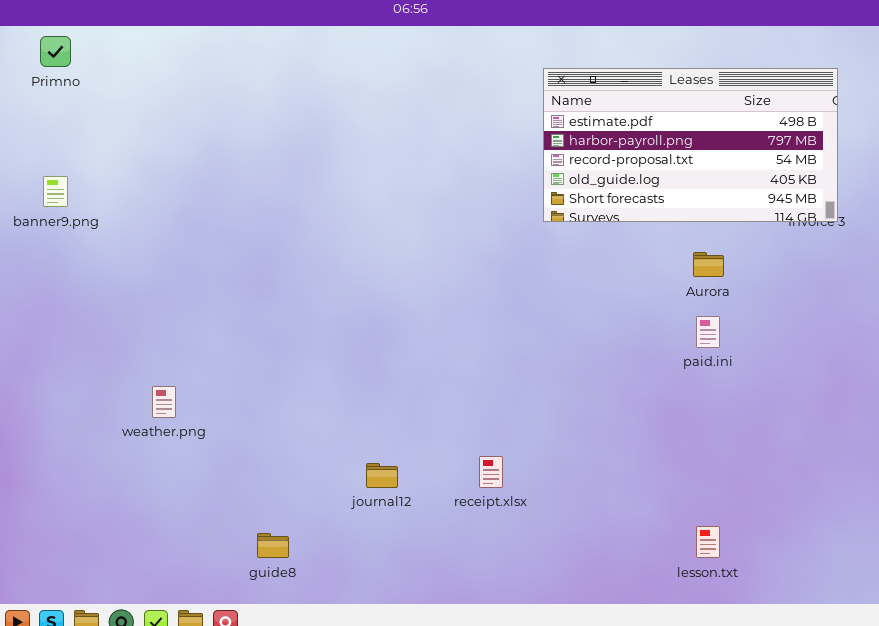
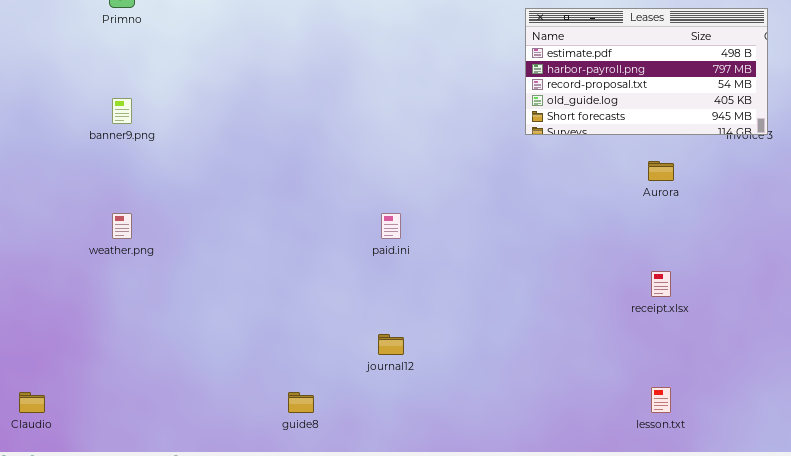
paid.ini: [696,316,720,348] -> [381,213,401,239], moved
weather.png: [152,386,176,418] -> [112,213,132,239], moved
receipt.xlsx: [479,456,503,488] -> [651,271,671,297], moved

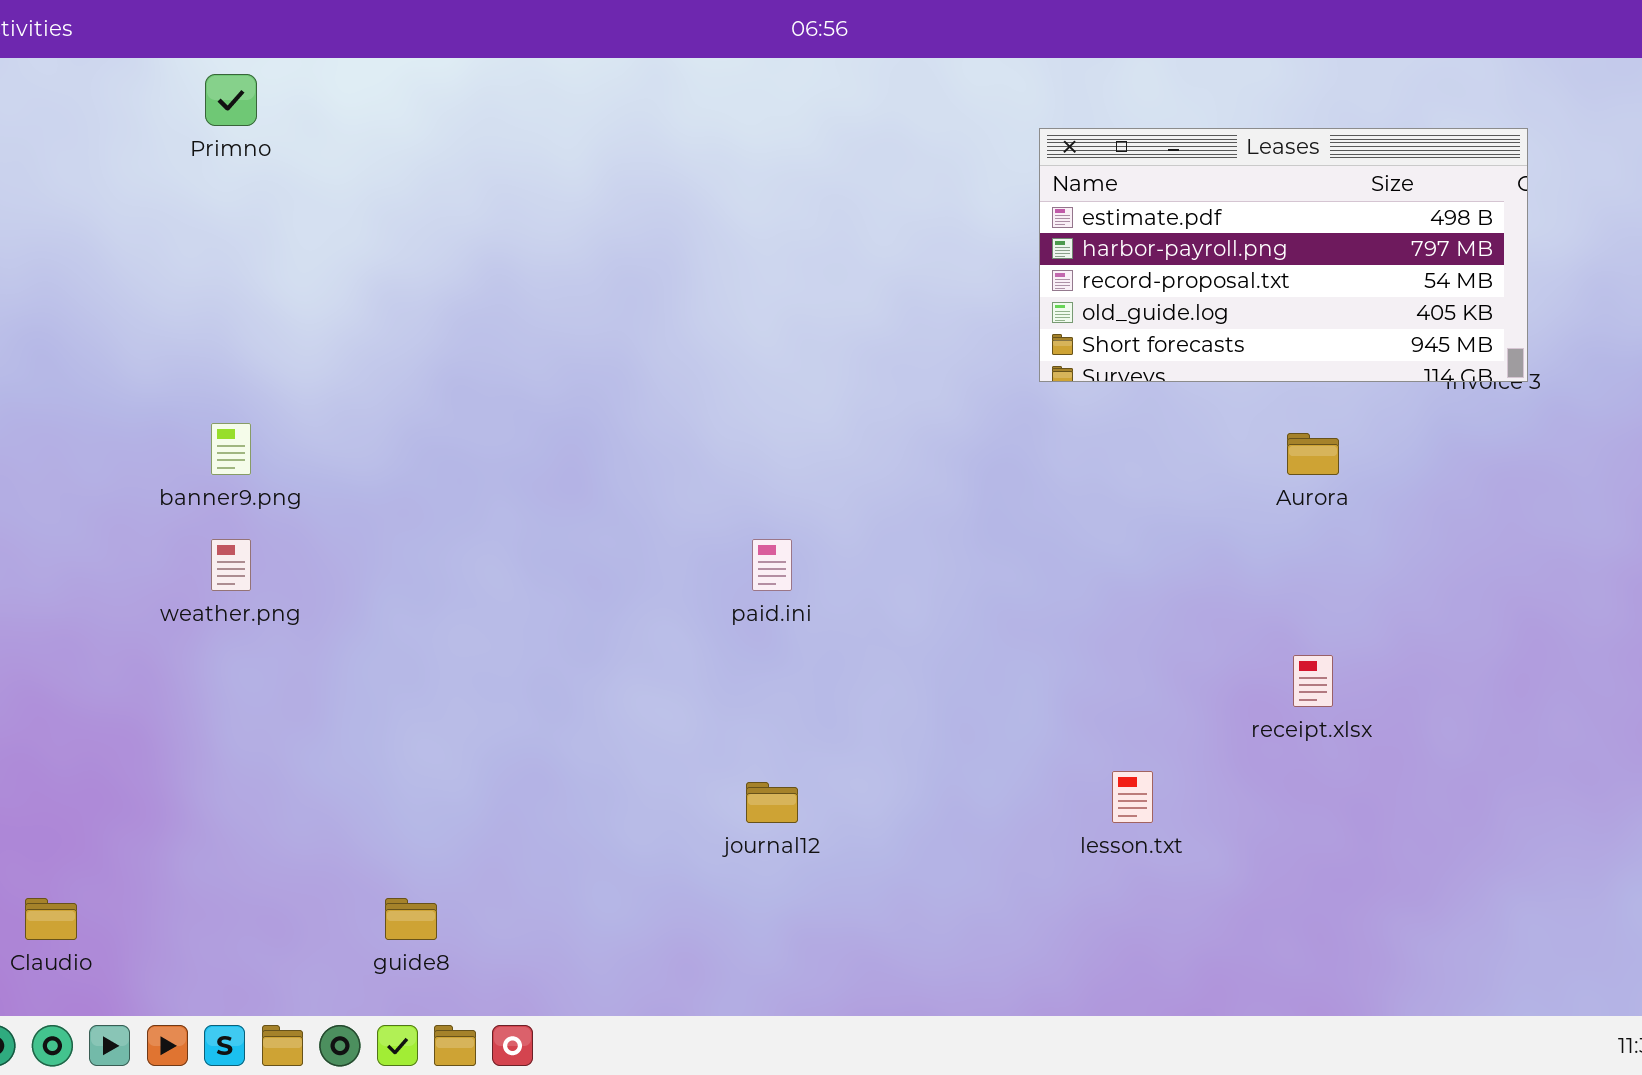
banner9.png: [112,98,132,124] -> [211,423,251,475], moved
lesson.txt: [651,387,671,413] -> [1112,771,1153,823], moved
guide8: [288,392,314,413] -> [385,898,437,940], moved

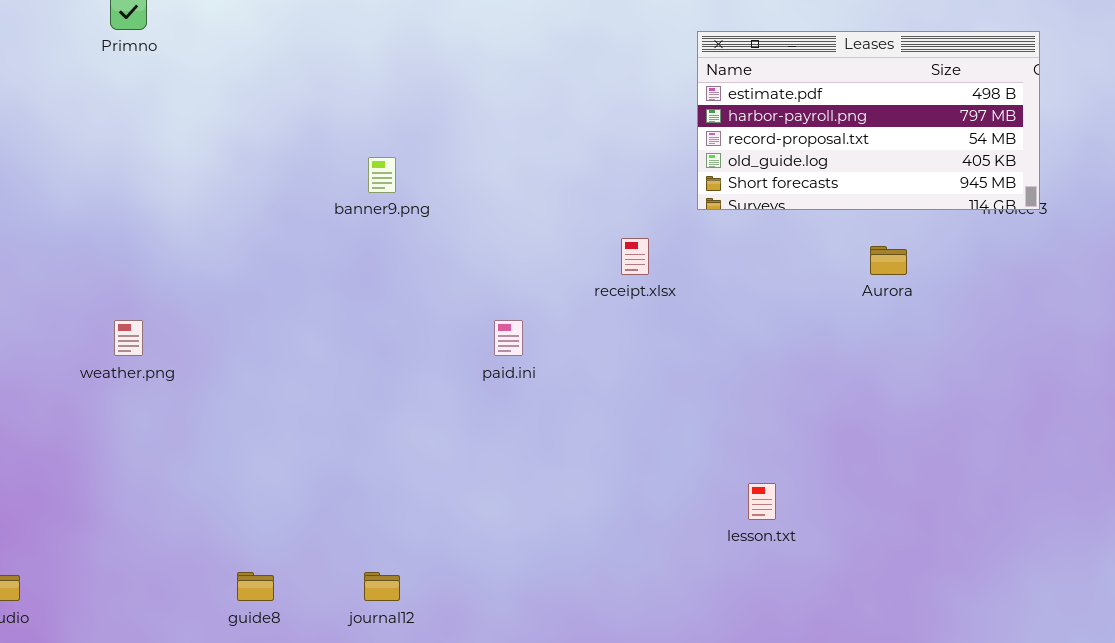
banner9.png: [211,423,251,475] -> [368,157,396,193], moved
receipt.xlsx: [1293,655,1333,707] -> [621,238,649,275], moved
journal12: [746,782,798,823] -> [364,572,400,601], moved

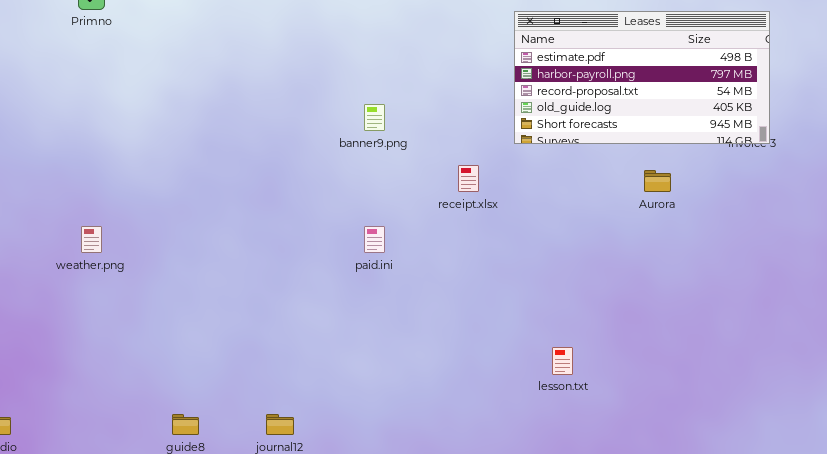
banner9.png: [368,157,396,193] -> [364,104,385,131], moved

